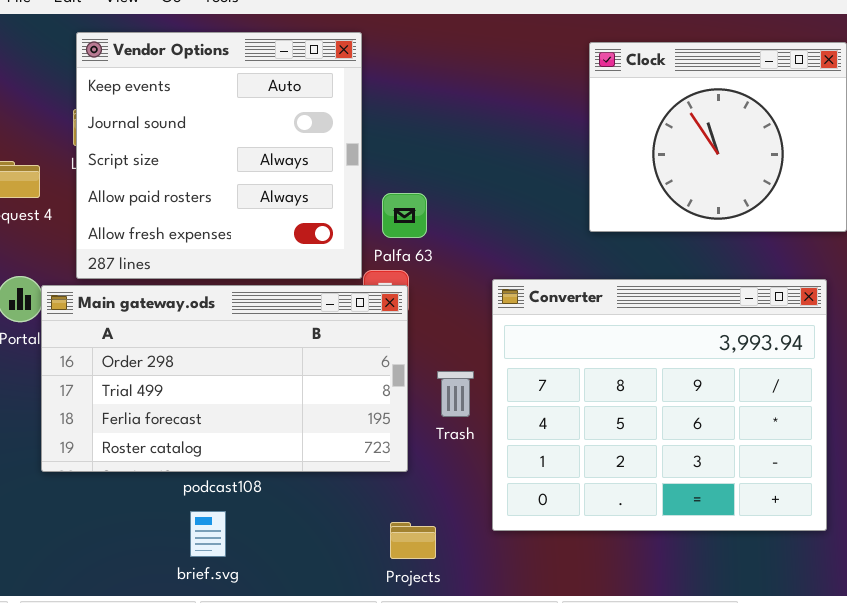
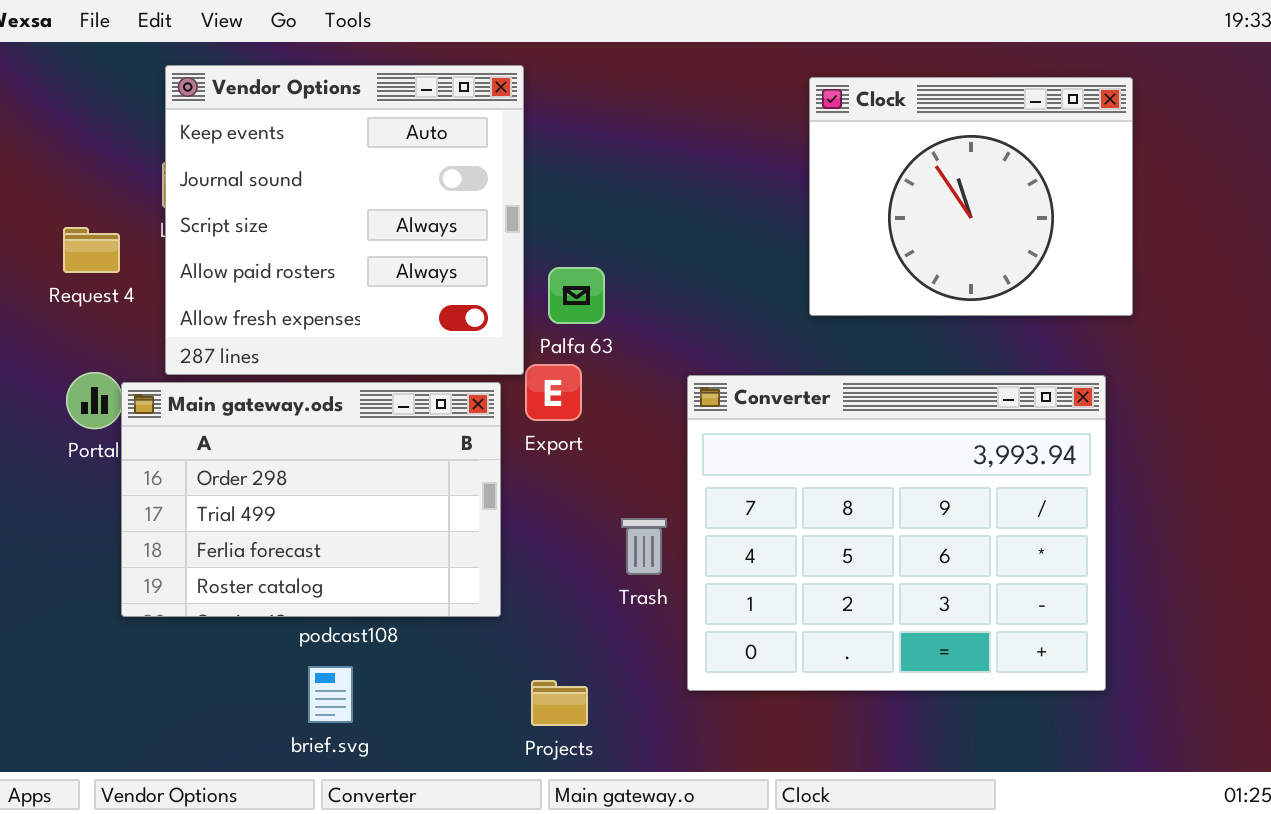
Main gateway.ods: [41,285,408,472] -> [121,382,501,617], resized
Trash: [437,371,474,417] -> [621,518,667,575], moved
Projects: [390,522,436,559] -> [531,680,588,726], moved

